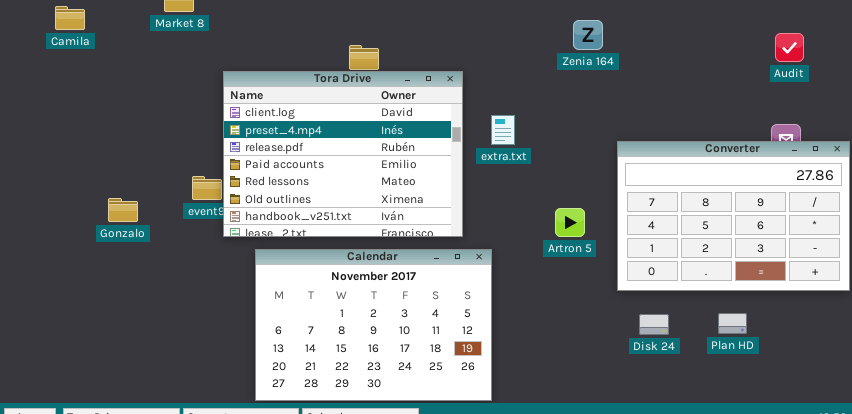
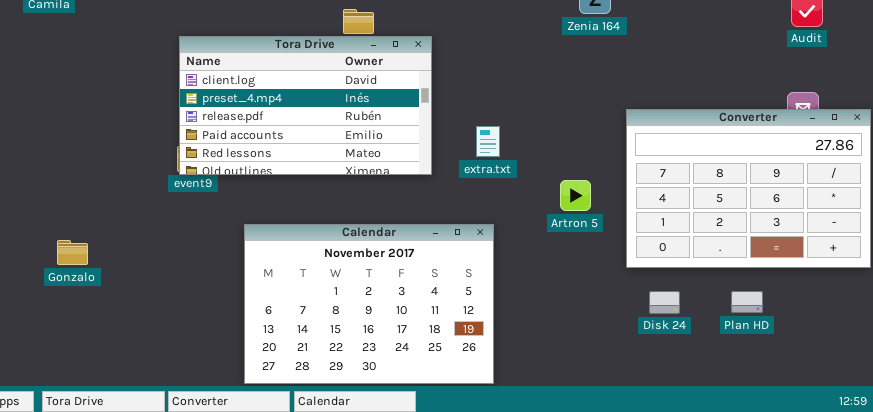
Tora Drive: [223,71,463,237] -> [179,36,432,175], moved, resized
extra.txt: [491,115,515,145] -> [476,126,500,157], moved
Gonzalo: [108,198,138,222] -> [57,240,88,265], moved

